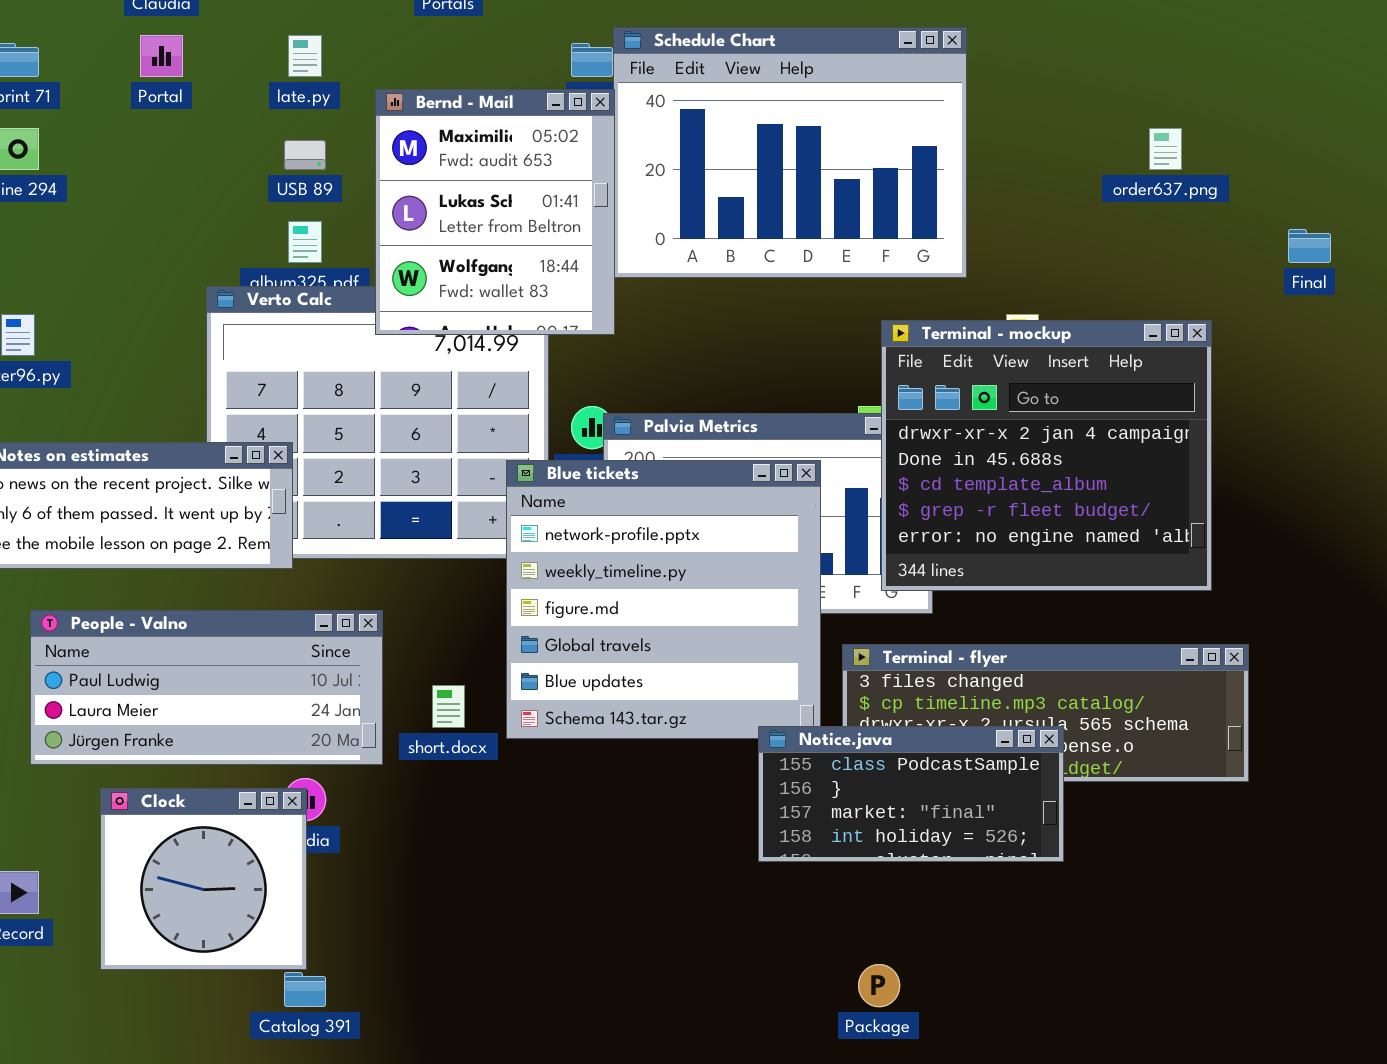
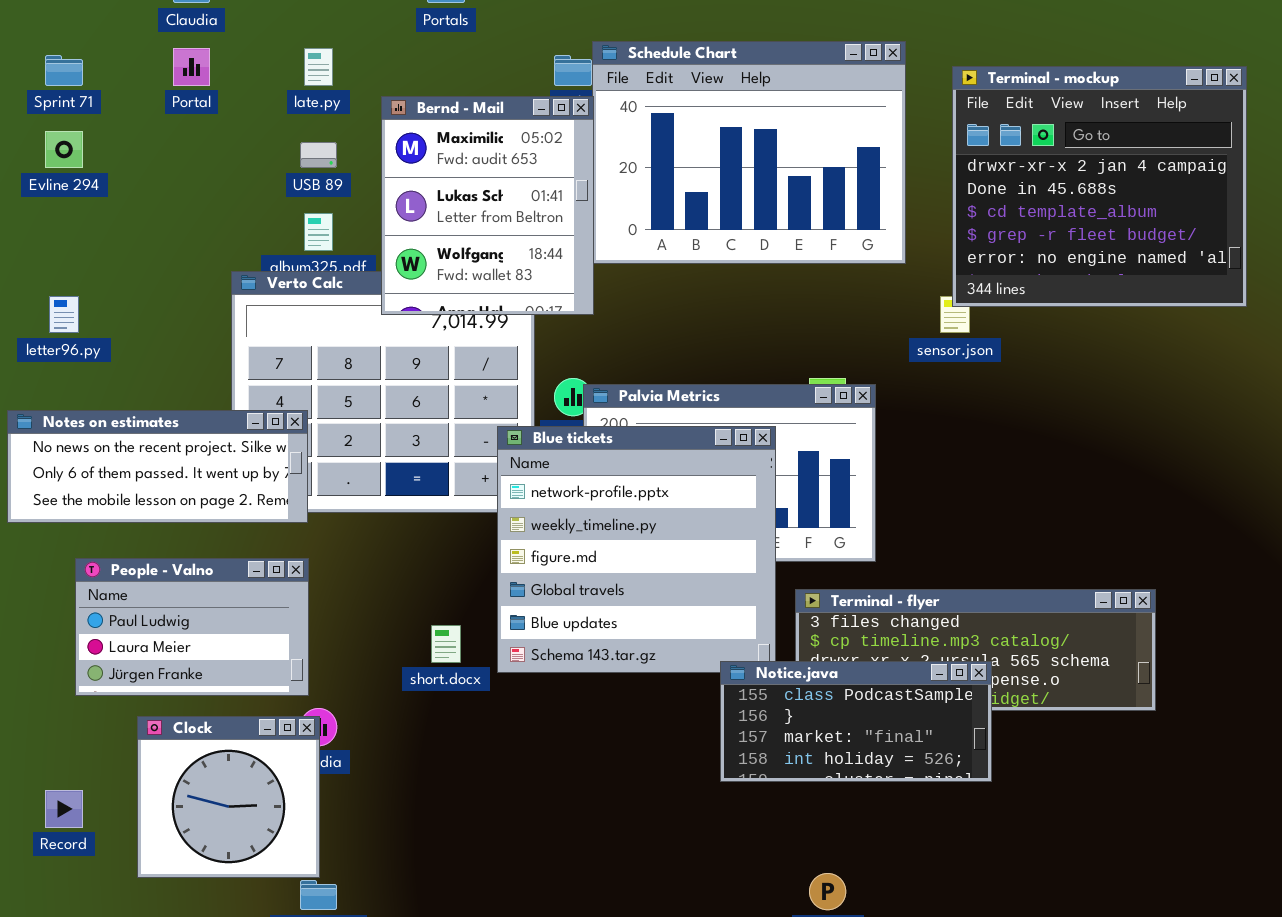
Terminal - mockup: [881,320,1212,591] -> [952,66,1247,307], moved
People - Valno: [30,610,383,765] -> [75,558,309,696], resized

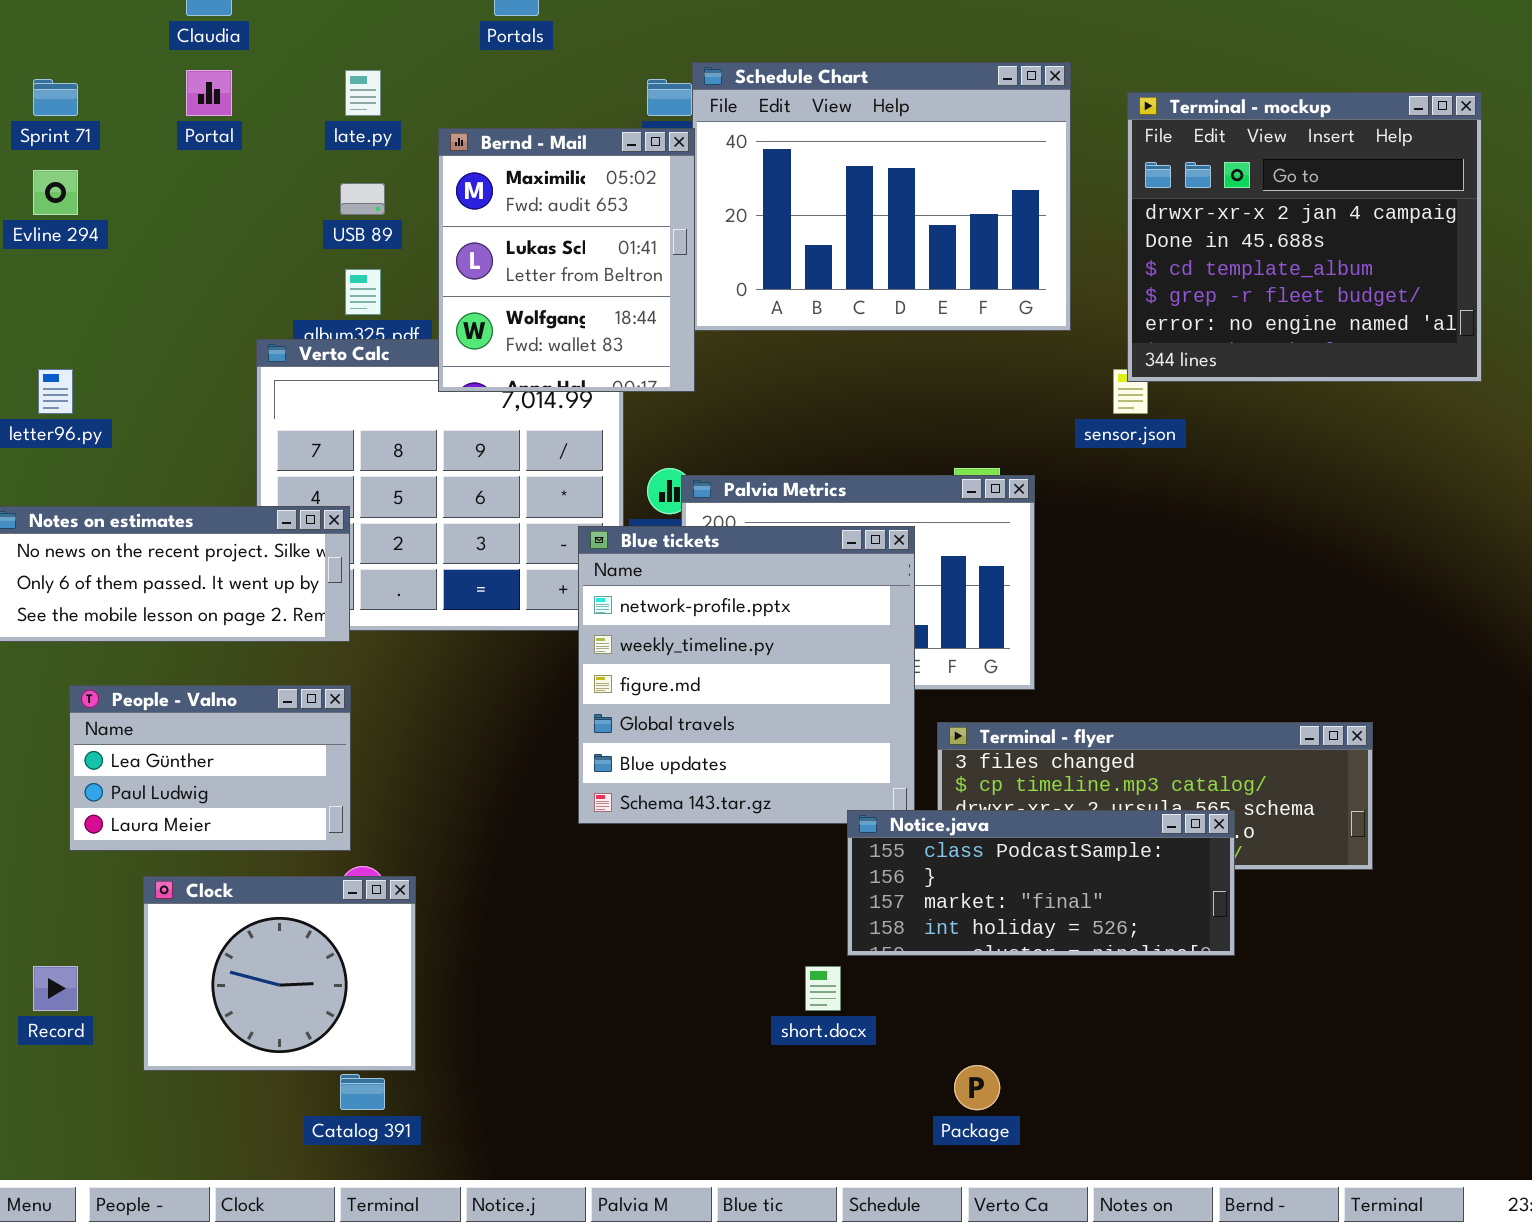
People - Valno: [75,558,309,696] -> [69,685,351,851], scrolled up 1 row
short.docx: [431,625,461,663] -> [805,966,841,1011], moved
Notice.java: [720,661,992,782] -> [847,810,1235,956], resized
Clock: [137,716,320,878] -> [143,876,416,1071], resized

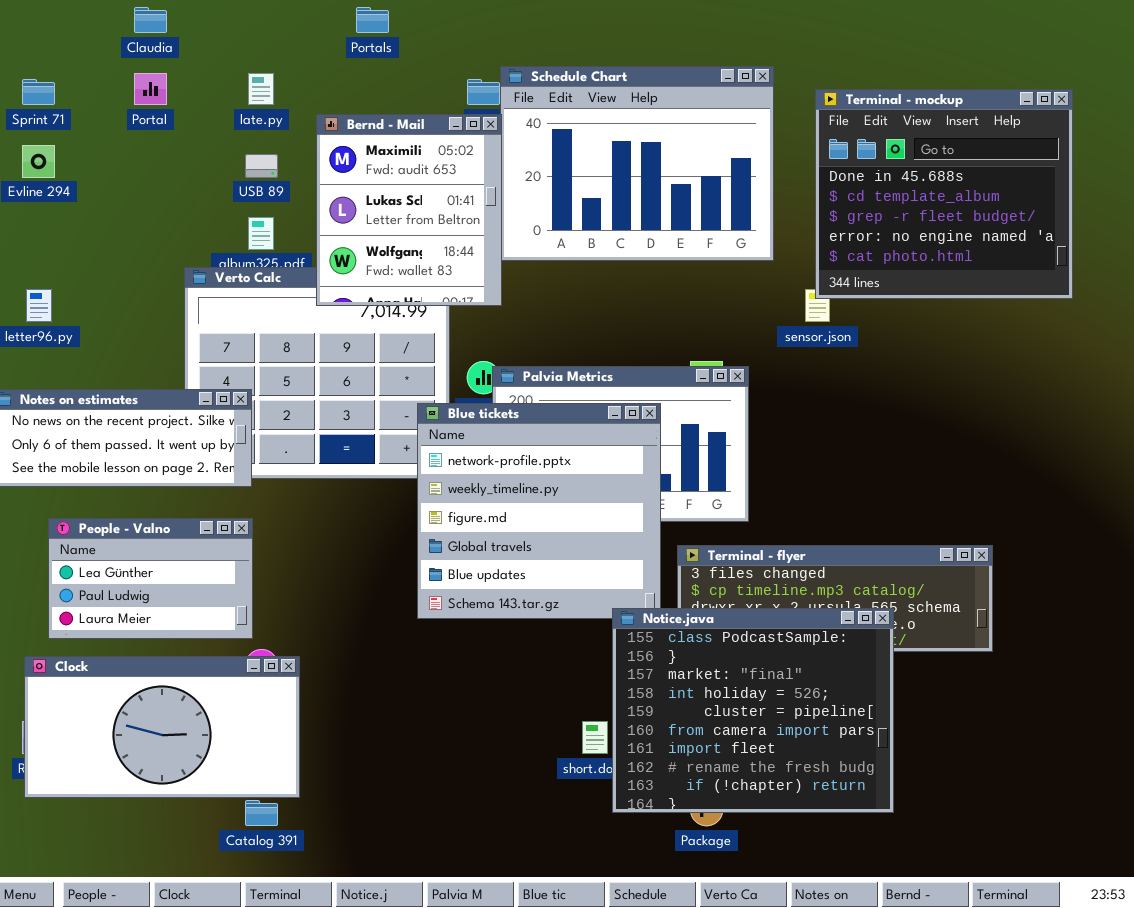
Terminal - mockup: [1127,92,1482,382] -> [815,89,1073,299], scrolled down 1 row
Notice.java: [847,810,1235,956] -> [612,608,894,813], resized
Clock: [143,876,416,1071] -> [24,656,300,798], resized

